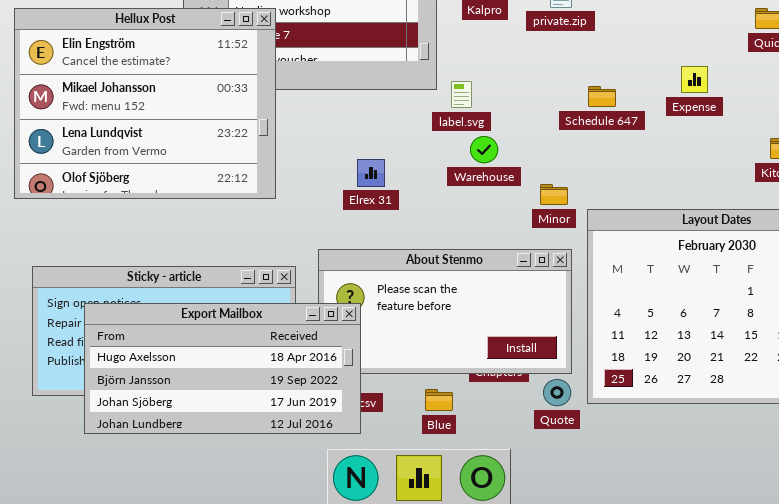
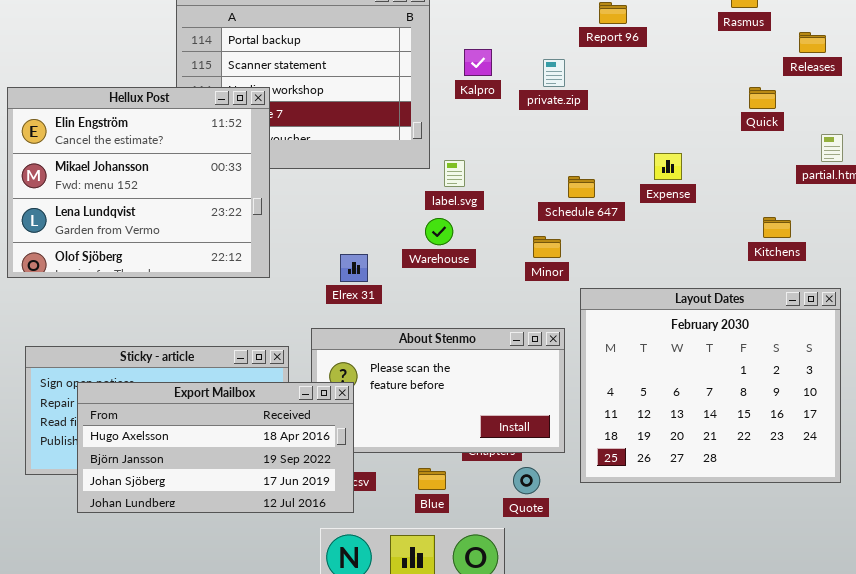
Expense: [681,66,708,93] -> [654,153,682,180], moved
Schedule 647: [588,86,616,107] -> [568,176,595,198], moved
Warehouse: [470,136,498,163] -> [425,218,453,245], moved
Elrex 31: [357,159,385,187] -> [340,254,368,282], moved
Minor: [540,184,568,205] -> [533,236,561,258], moved
Quote: [543,379,571,406] -> [513,467,540,494], moved

